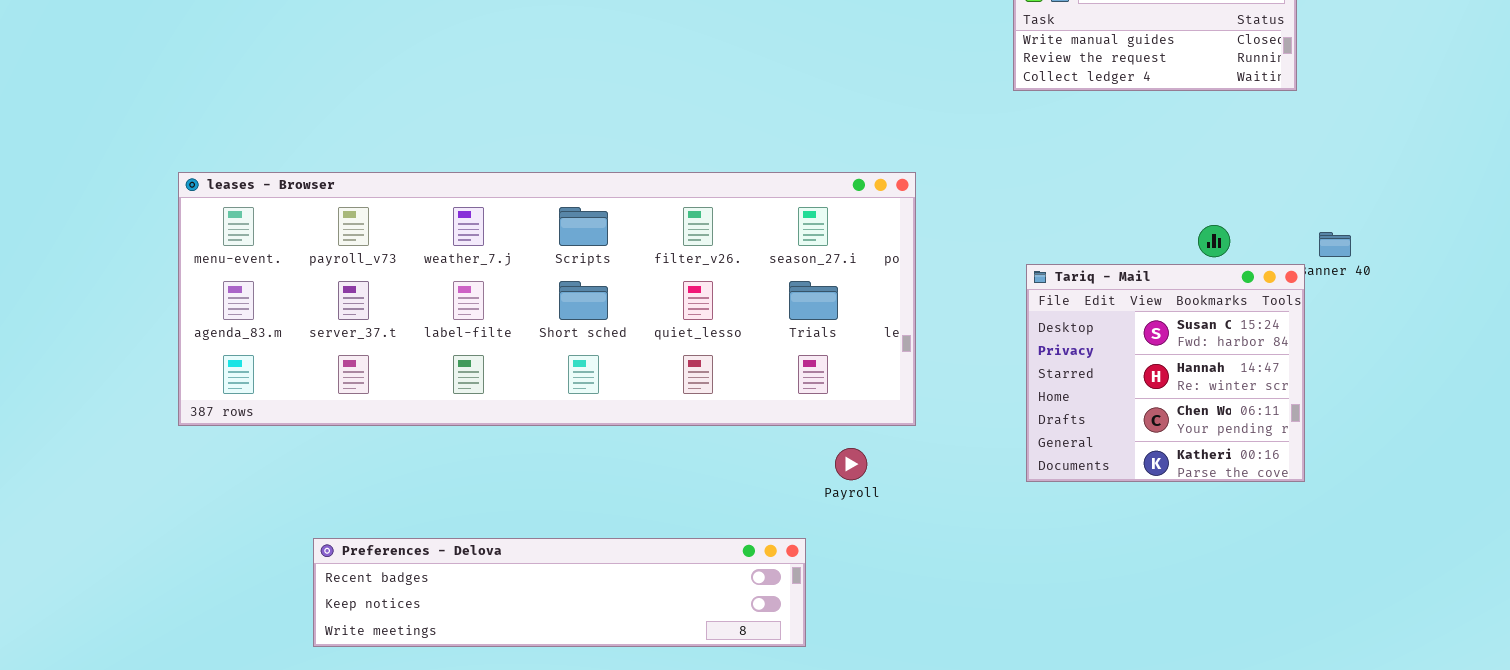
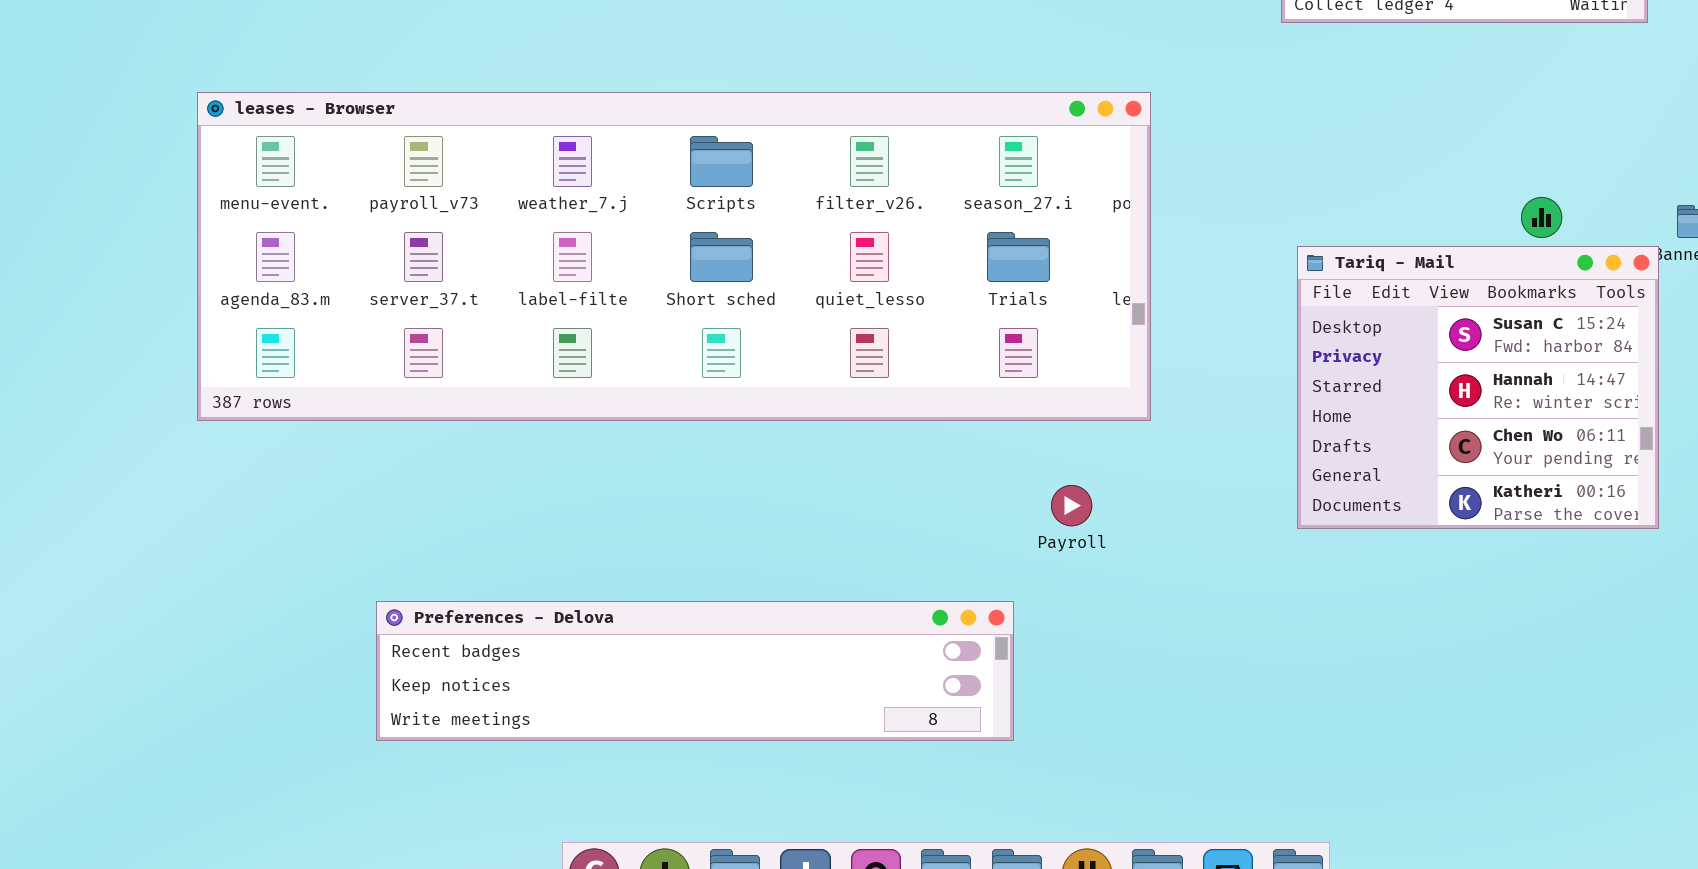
leases - Browser: [178,172,916,426] -> [197,92,1151,421], moved

